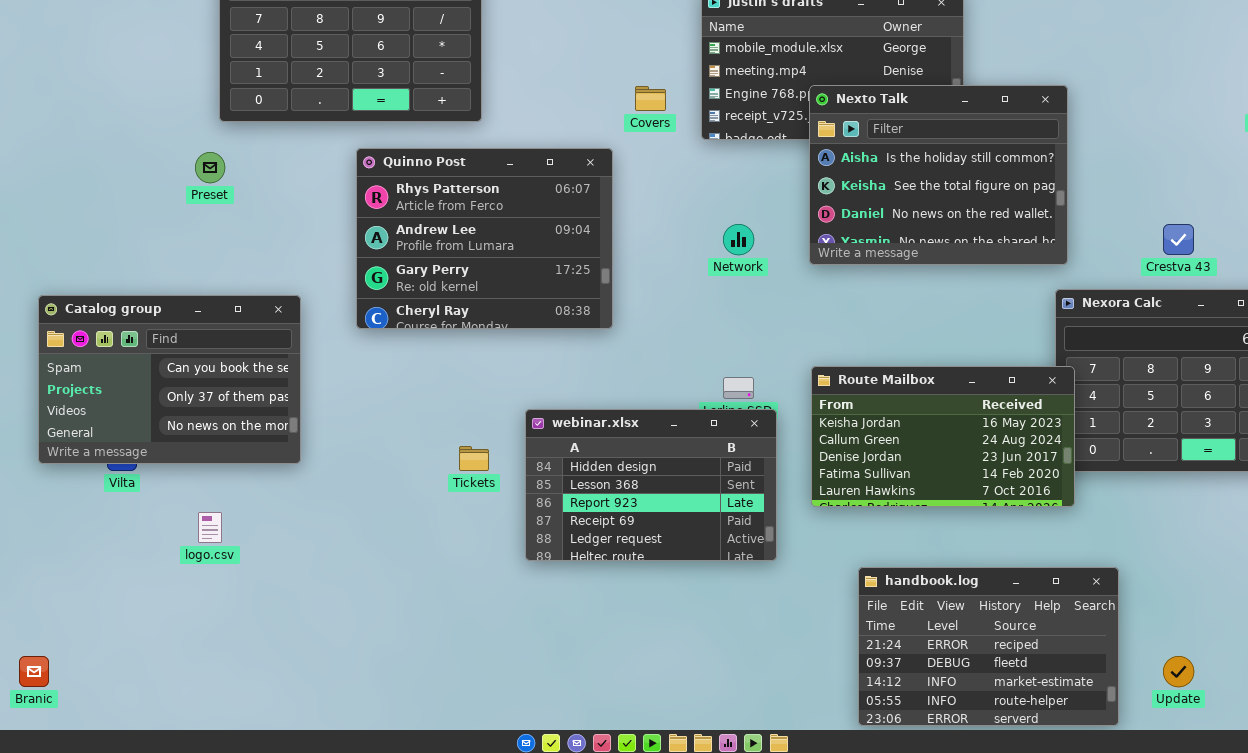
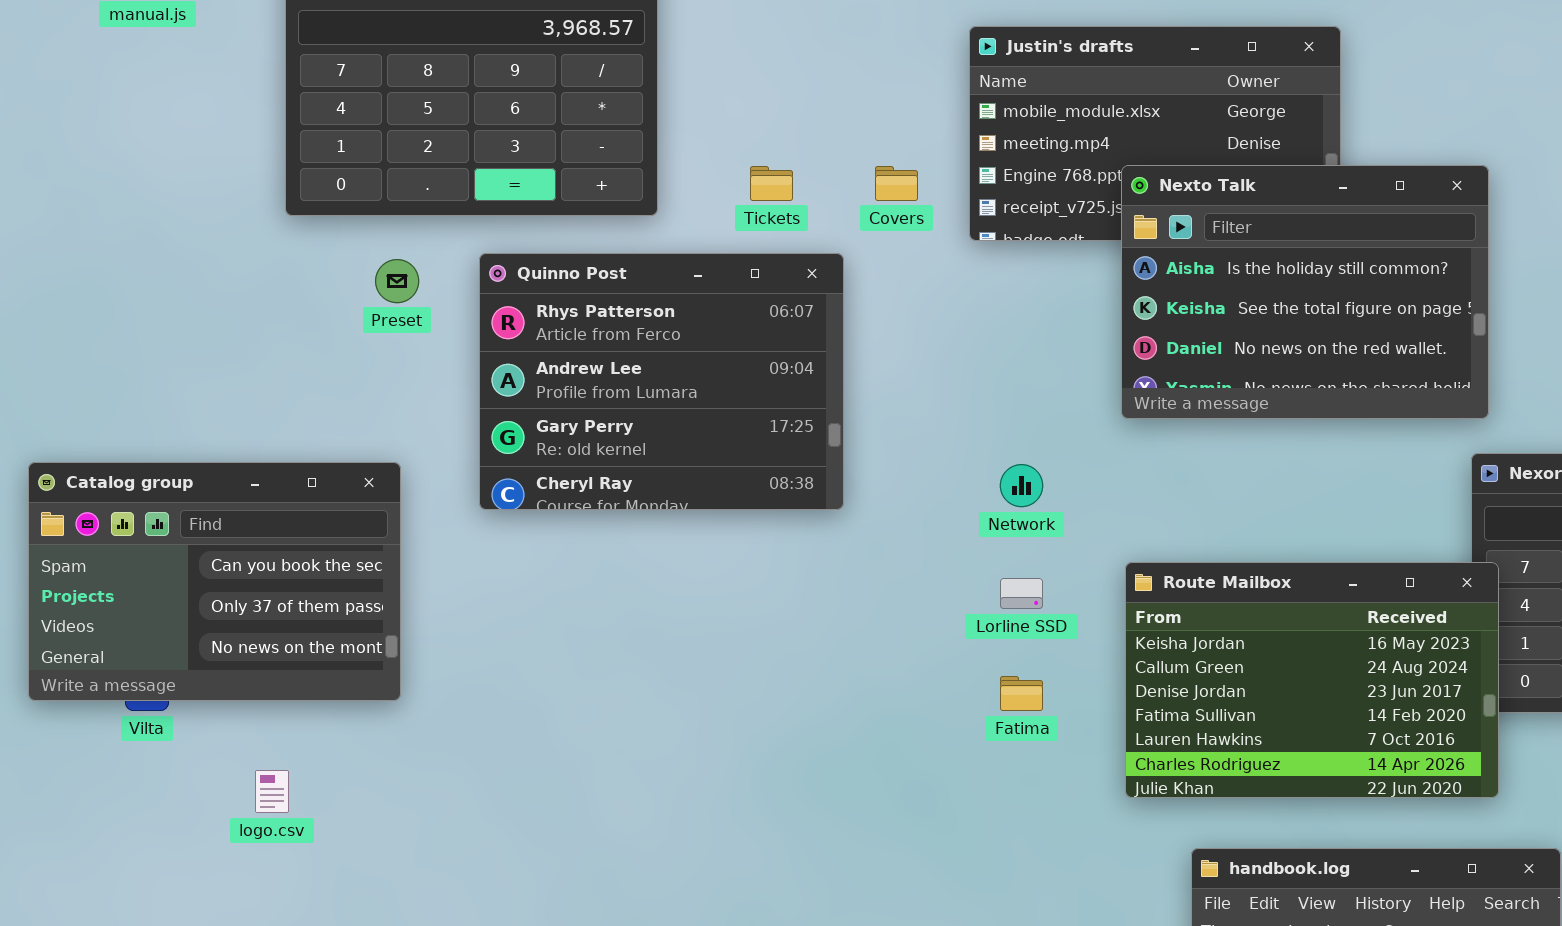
Preset: [195,152,225,183] -> [375,259,419,303], moved
Network: [723,224,754,255] -> [1000,464,1043,507], moved
Route Mailbox: [811,366,1075,507] -> [1125,562,1499,798], resized
webinar.xlsx: [525,409,777,561] -> none, closed
Tickets: [459,446,489,471] -> [750,166,793,201], moved

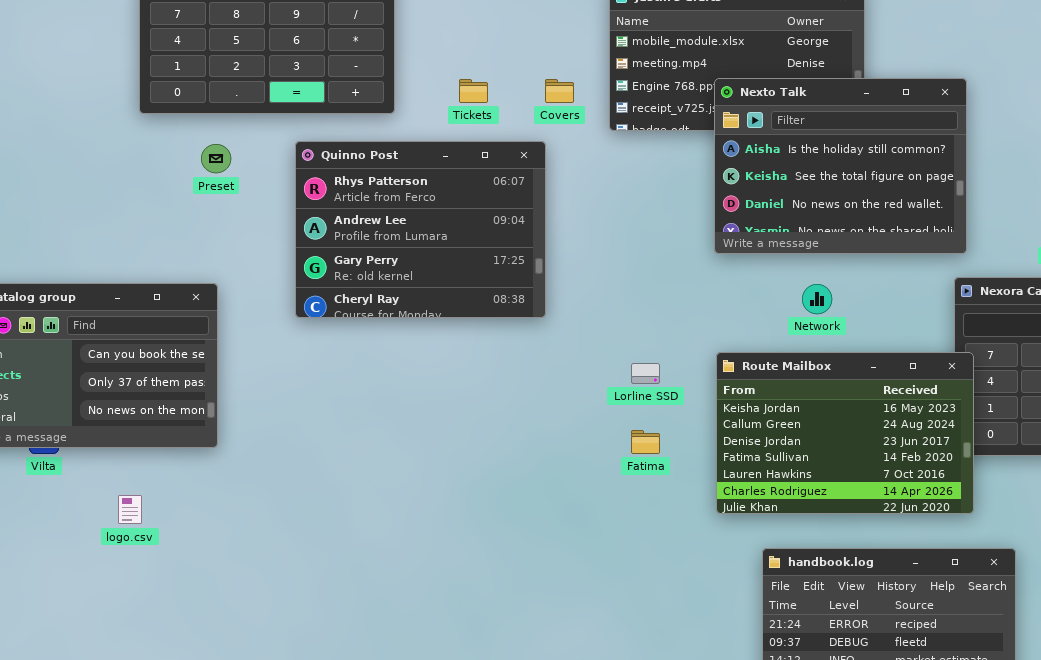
Quinno Post: [479,253,844,510] -> [295,141,546,318], moved
Network: [1000,464,1043,507] -> [802,284,832,314], moved

